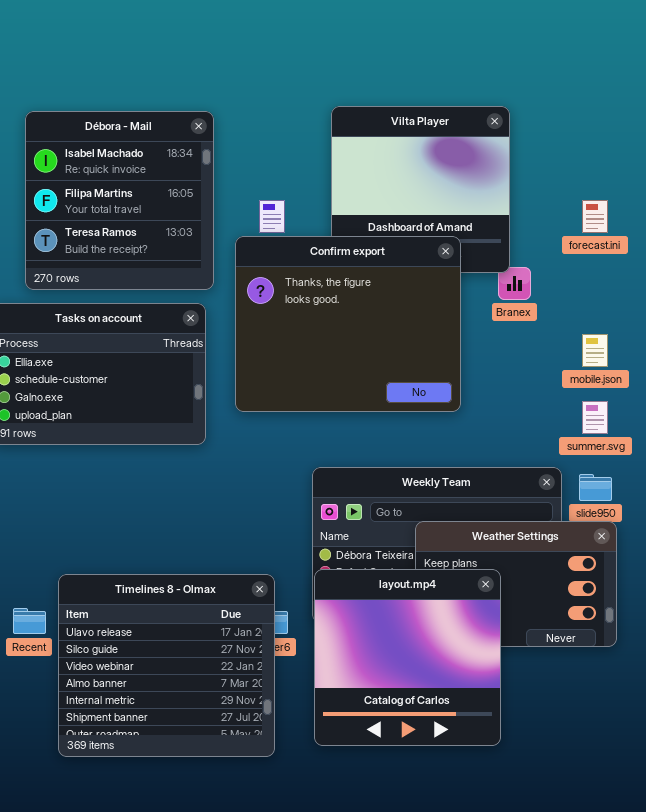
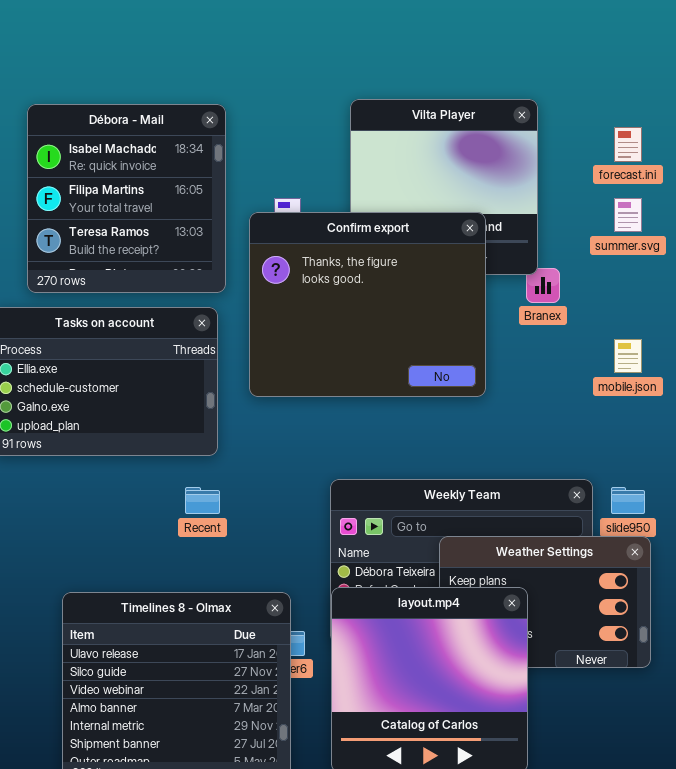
forecast.ini: [582,200,608,233] -> [614,127,642,162], moved
Confirm export: [235,236,461,412] -> [249,212,486,397], moved
summer.svg: [582,401,608,434] -> [614,198,642,232], moved
Recent: [13,608,46,634] -> [185,487,220,514], moved

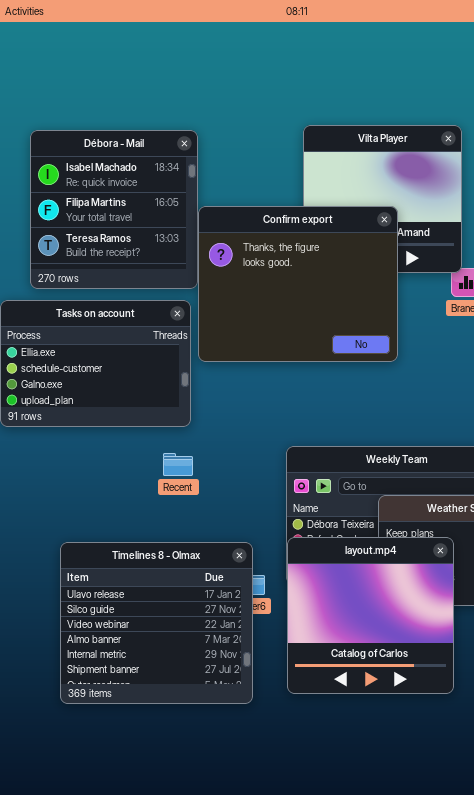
Confirm export: [249,212,486,397] -> [198,206,398,362], moved

